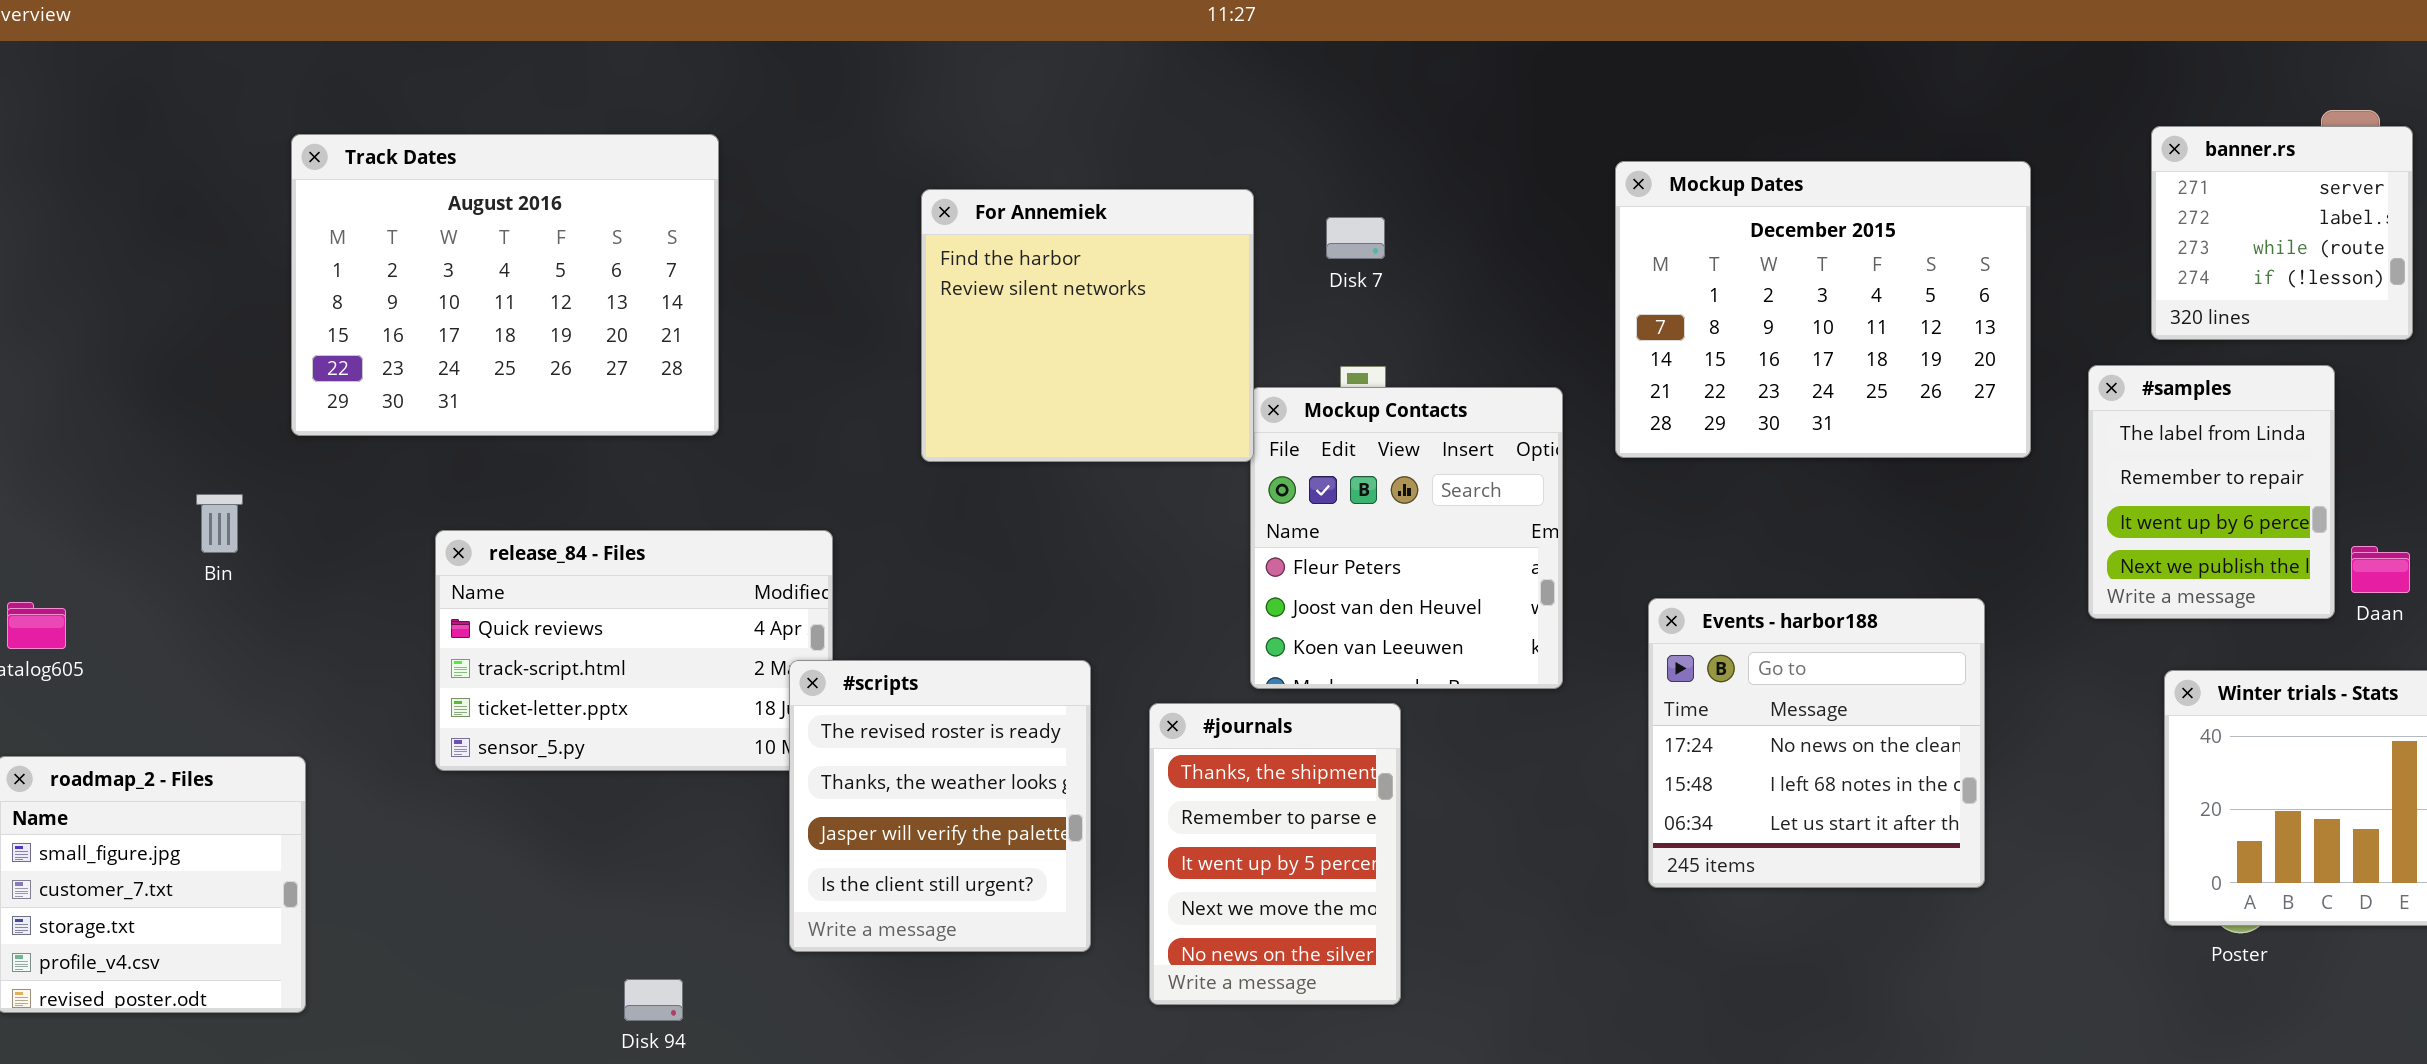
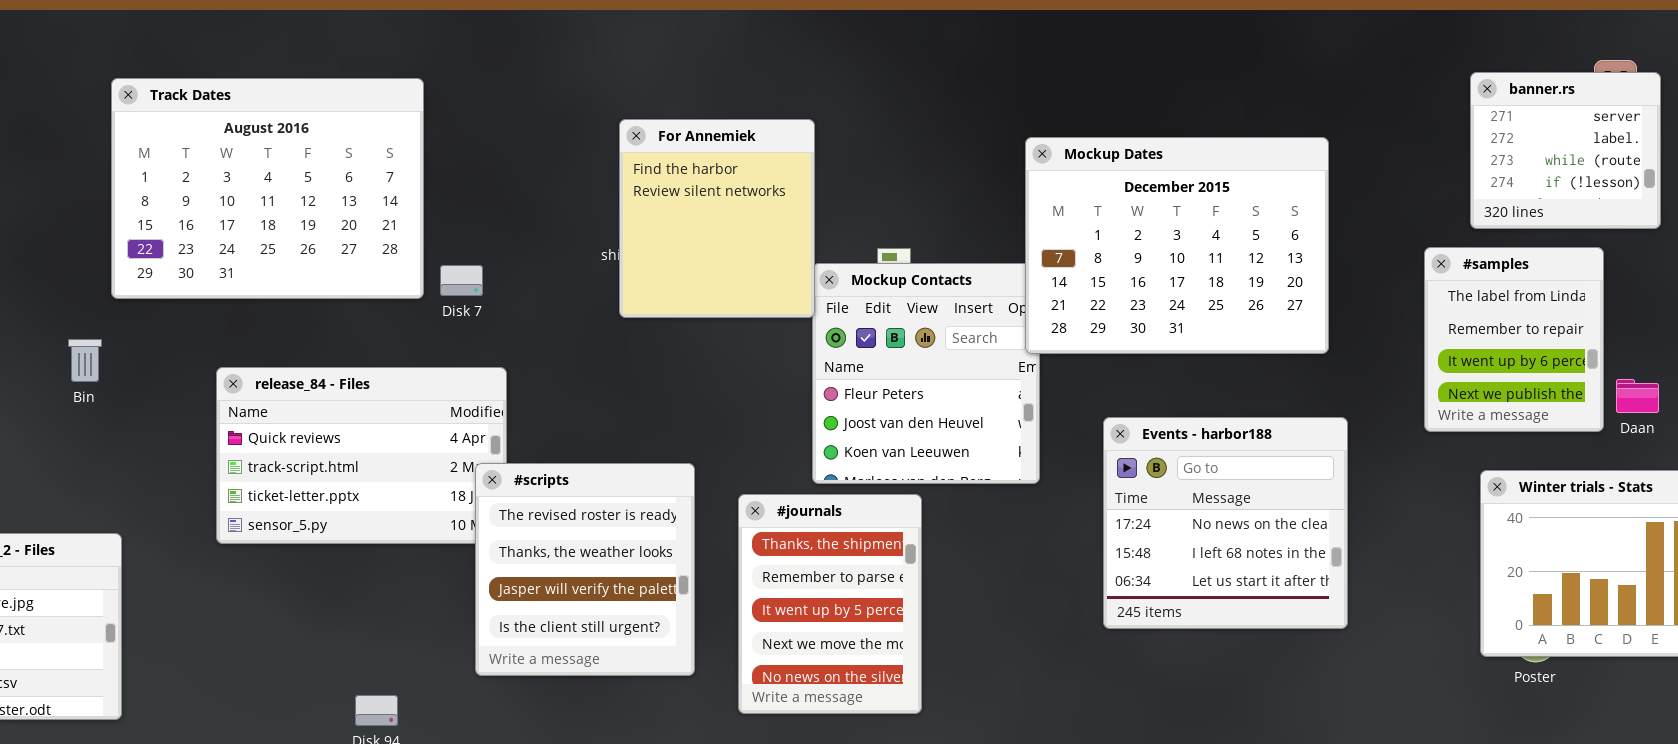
Mockup Dates: [1615,161,2031,458] -> [1025,137,1329,354], moved
For Annemiek: [921,189,1254,462] -> [619,119,815,318], resized
Disk 7: [1326,217,1385,259] -> [440,265,483,296], moved
Bin: [196,494,243,553] -> [68,339,102,382], moved

